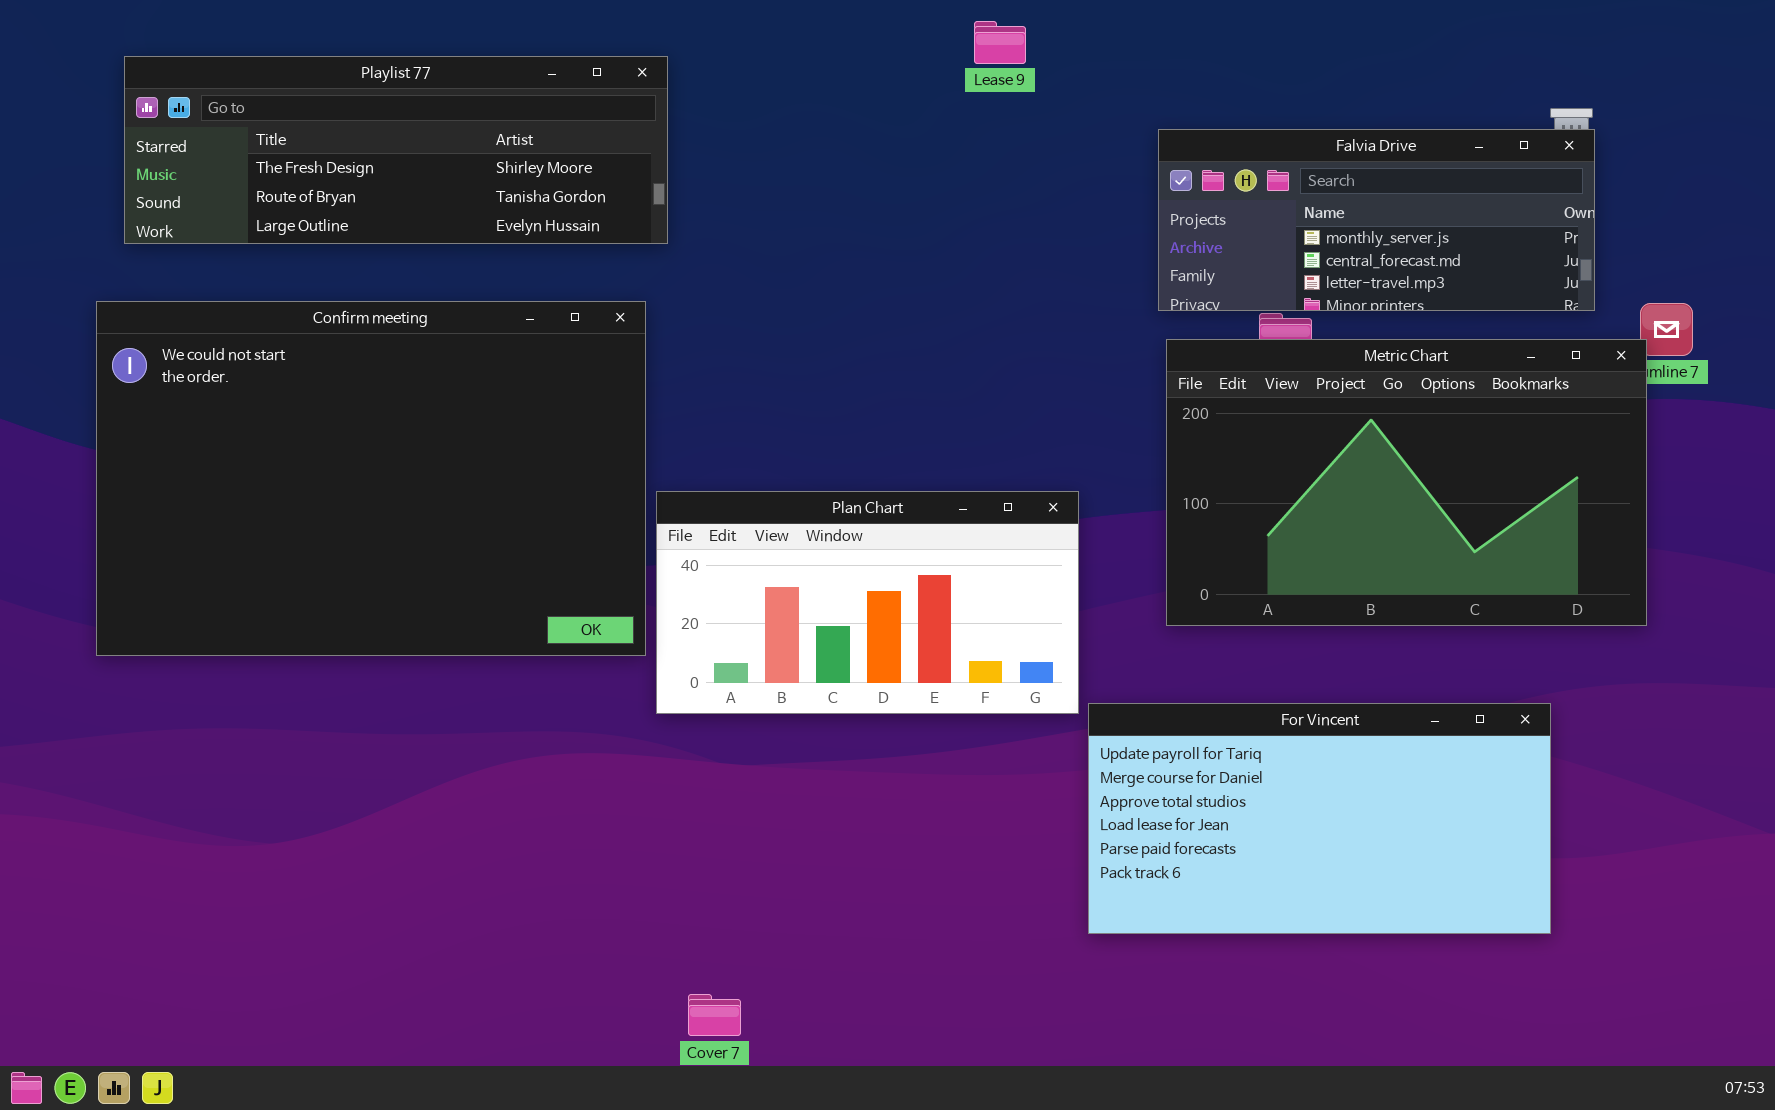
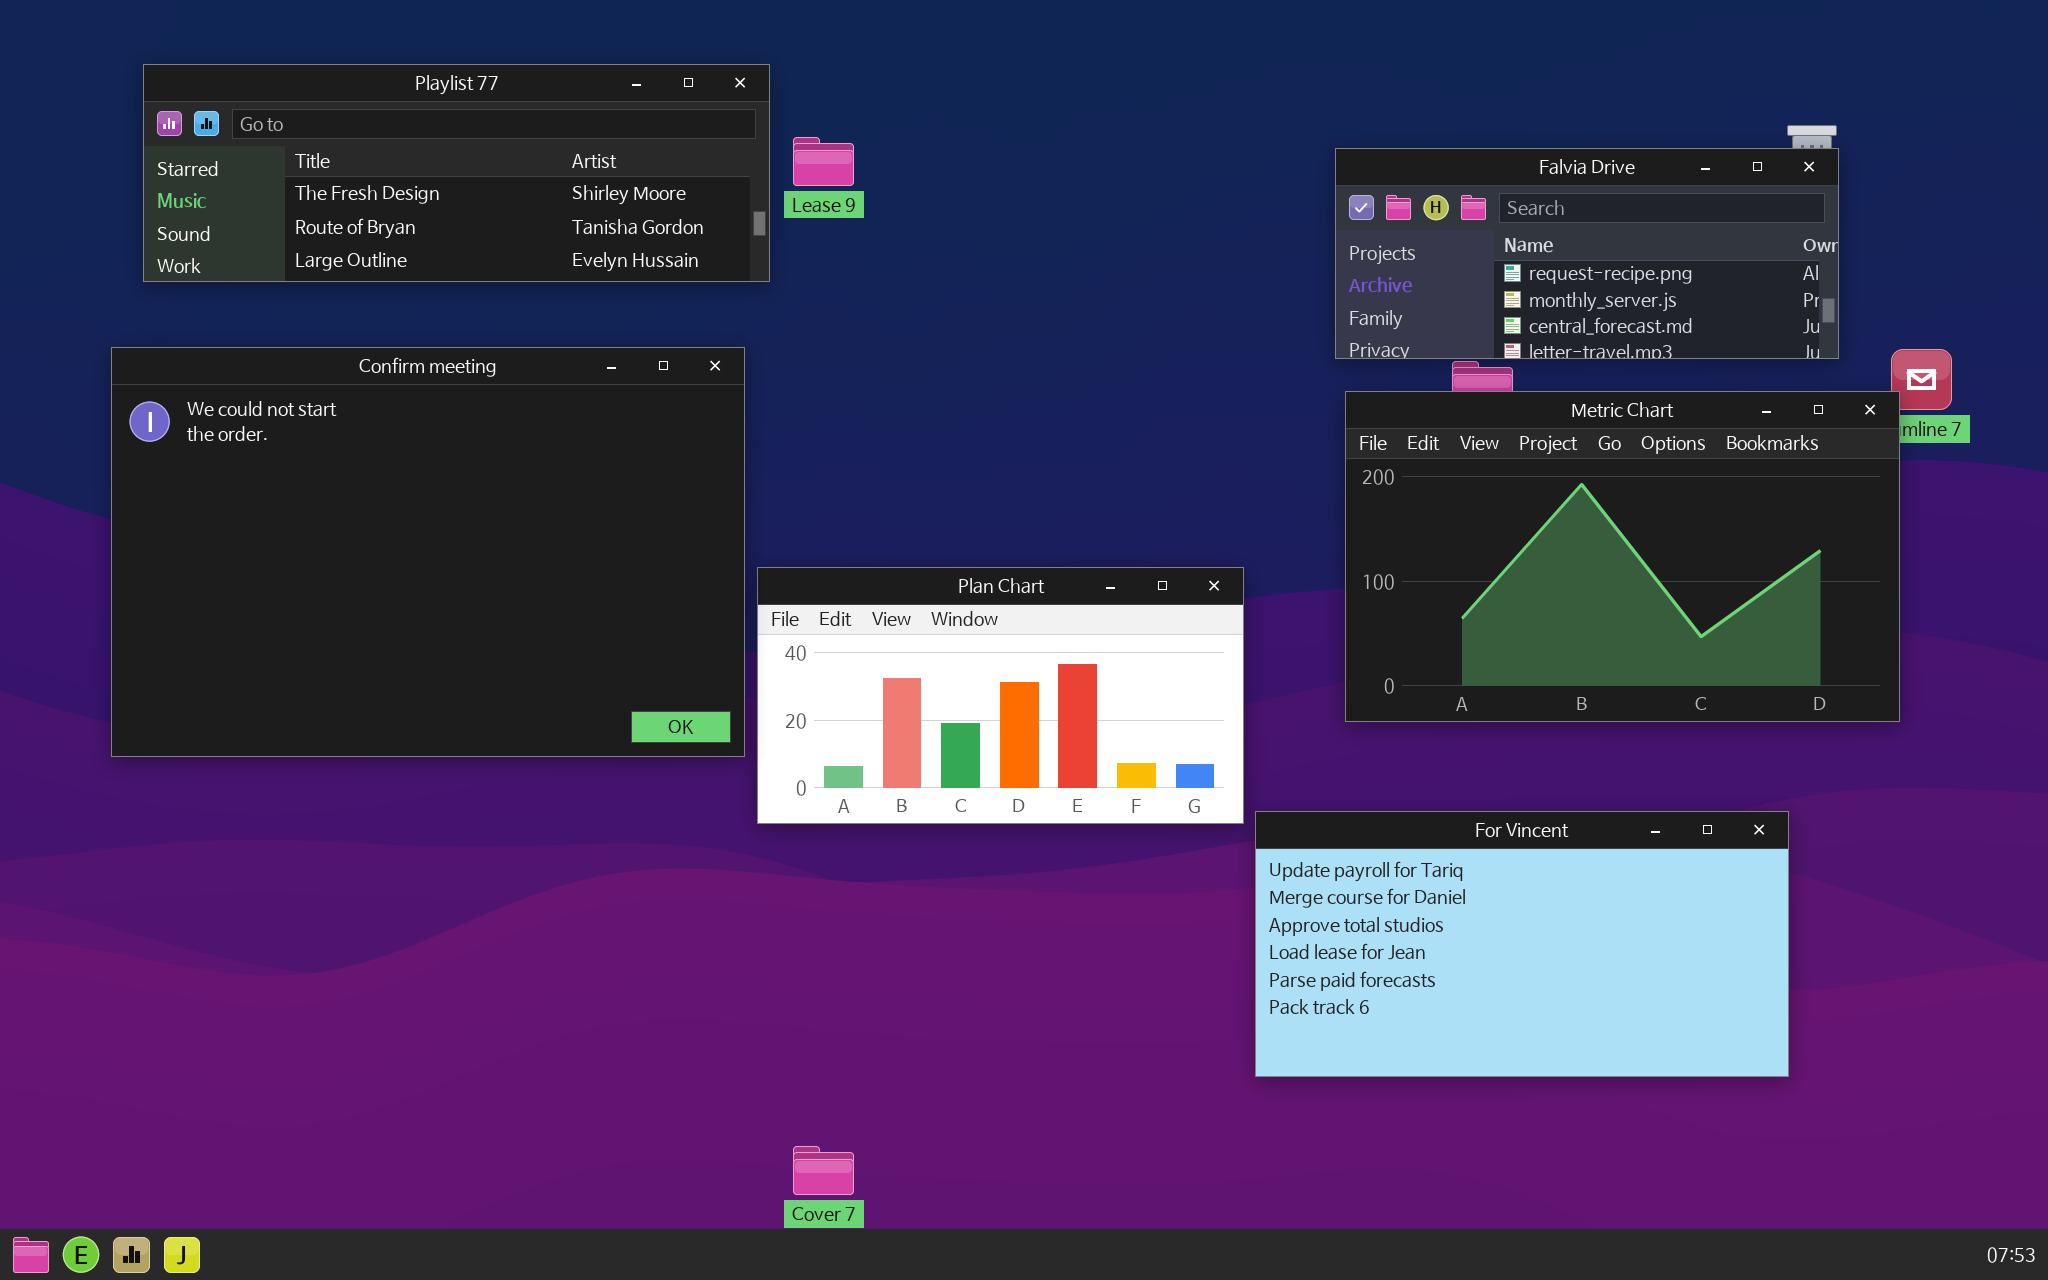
Lease 9: [974,21,1026,64] -> [793,137,854,186], moved
Falvia Drive: [1158,129,1595,311] -> [1335,148,1839,359], scrolled up 1 row

